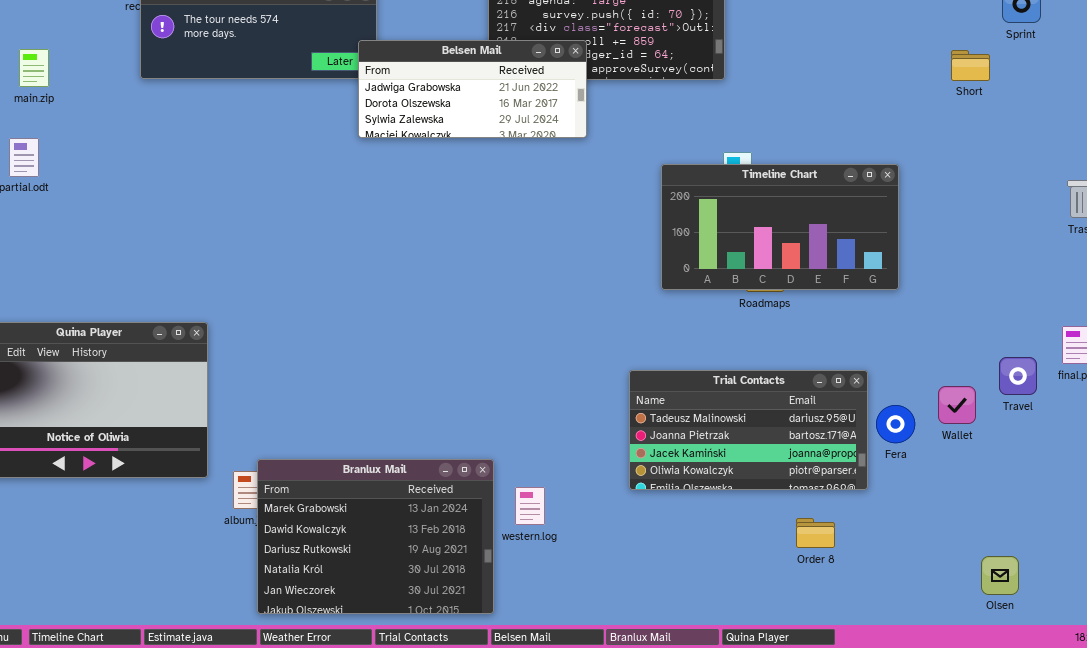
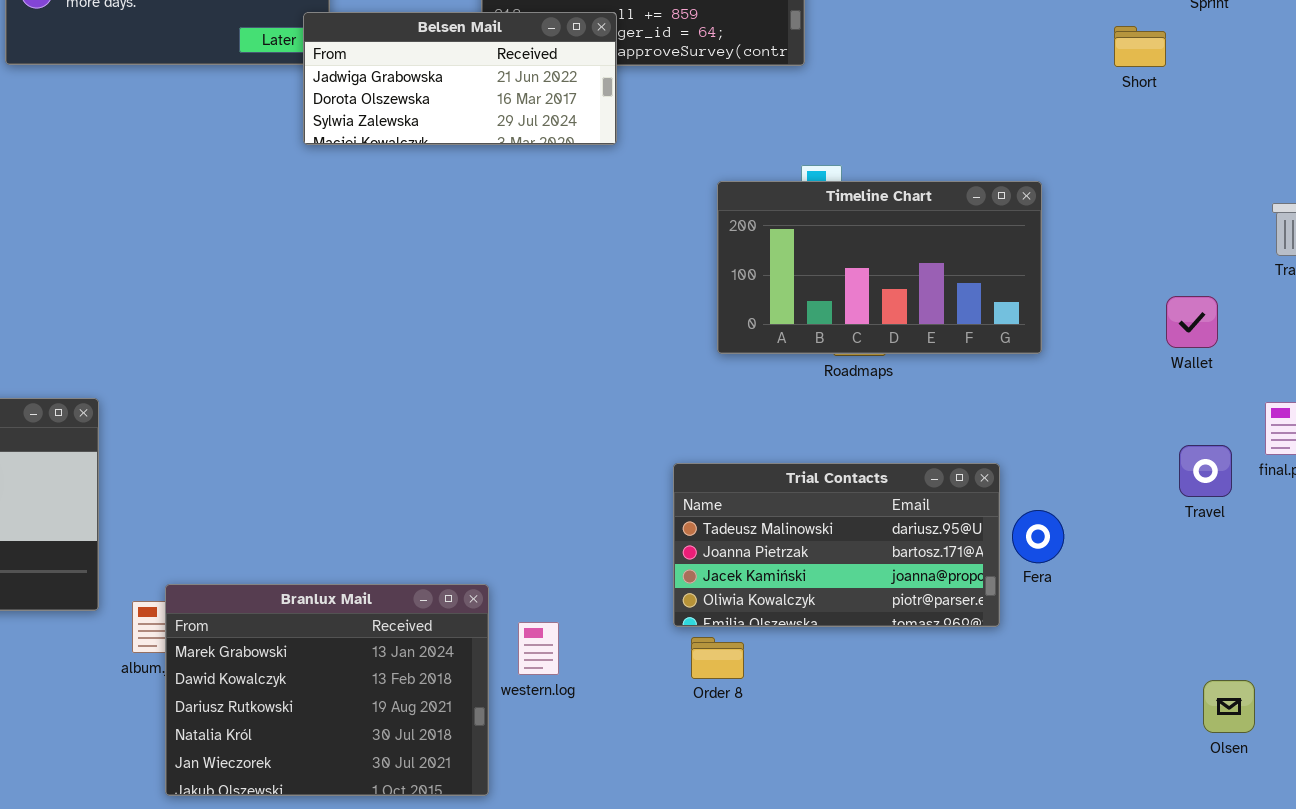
Wallet: [938,386,976,424] -> [1166,296,1218,348], moved
Order 8: [796,518,835,548] -> [691,637,744,679], moved
Olsen: [981,556,1019,595] -> [1203,680,1255,733], moved

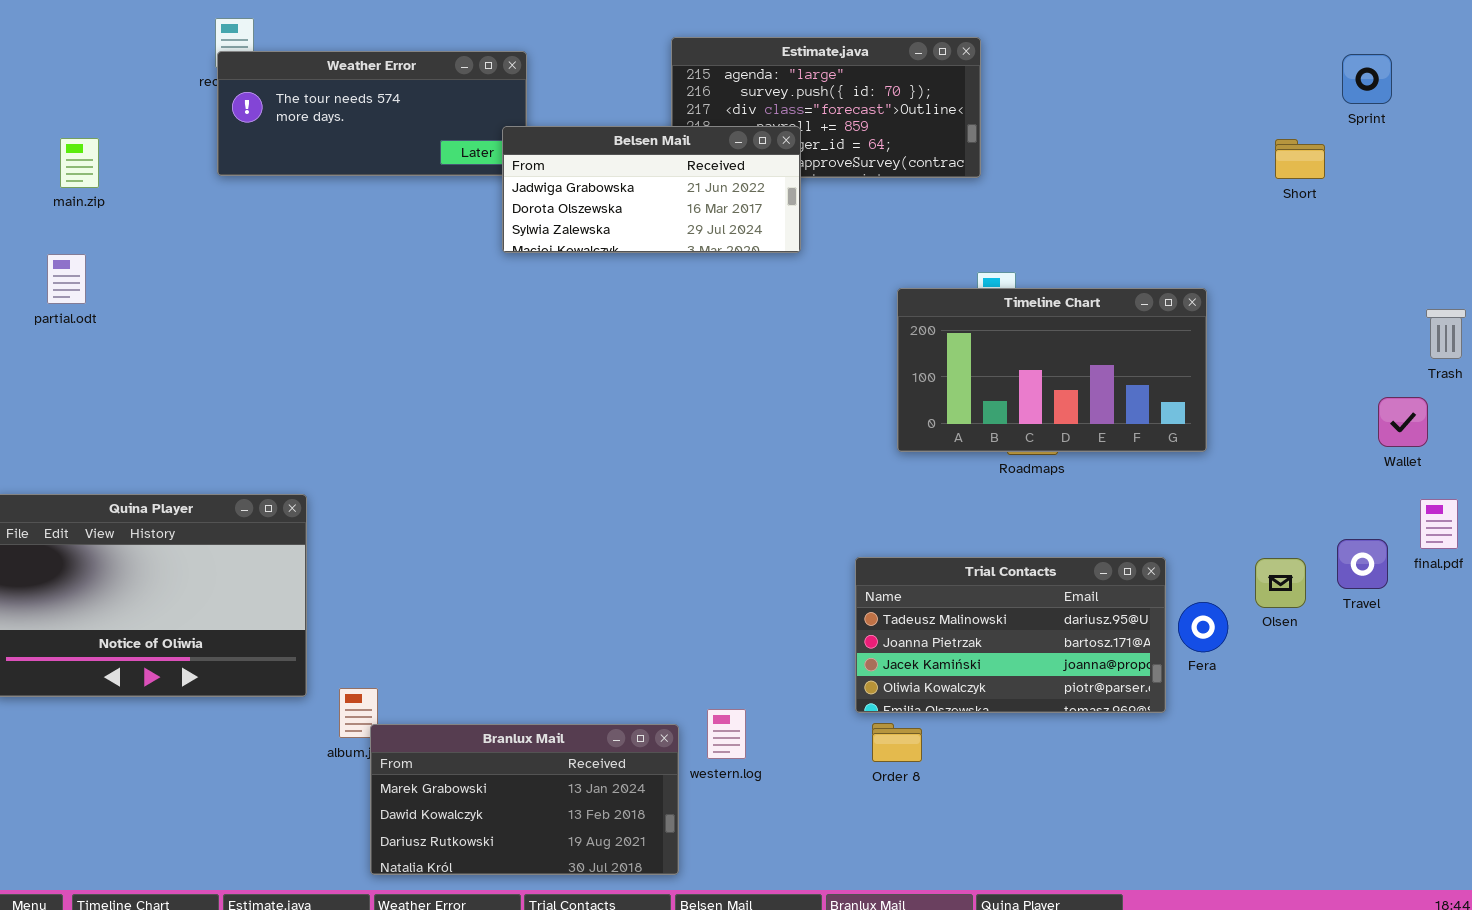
Wallet: [1166,296,1218,348] -> [1378,397,1428,447], moved
Branlux Mail: [165,584,489,796] -> [370,724,679,875], resized
Olsen: [1203,680,1255,733] -> [1255,558,1306,608], moved

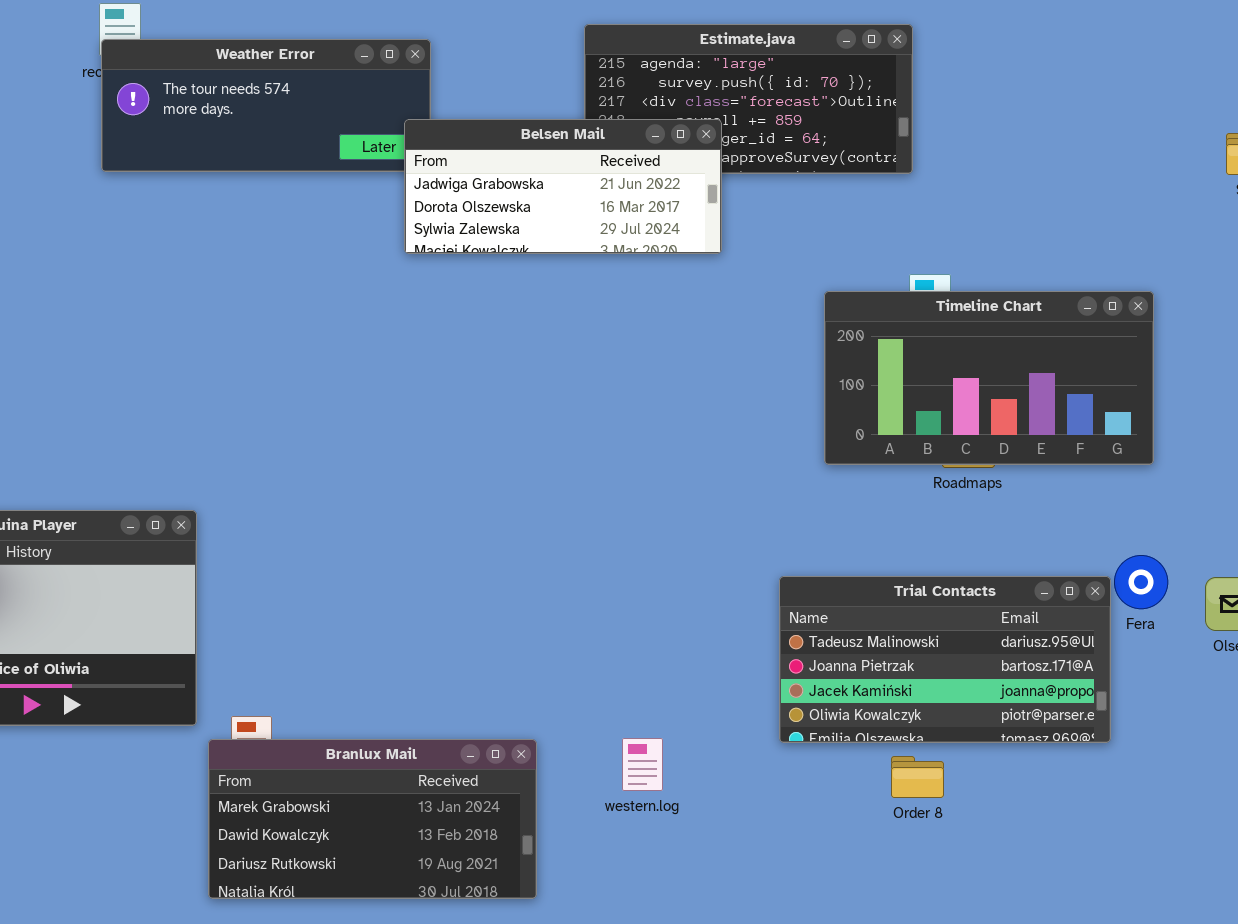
Fera: [1178,602,1228,652] -> [1114,555,1168,609], moved
Order 8: [872,723,922,762] -> [891,756,944,798], moved
Branlux Mail: [370,724,679,875] -> [208,739,537,899], moved

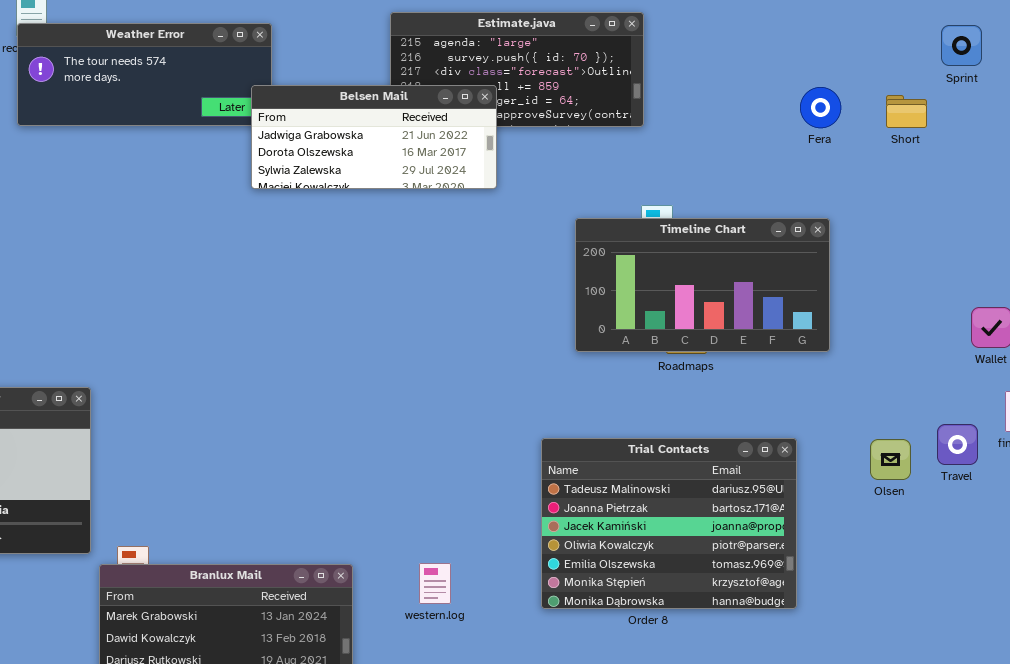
Fera: [1114,555,1168,609] -> [800,87,841,128], moved
Trial Contacts: [779,576,1111,743] -> [541,438,797,609], resized

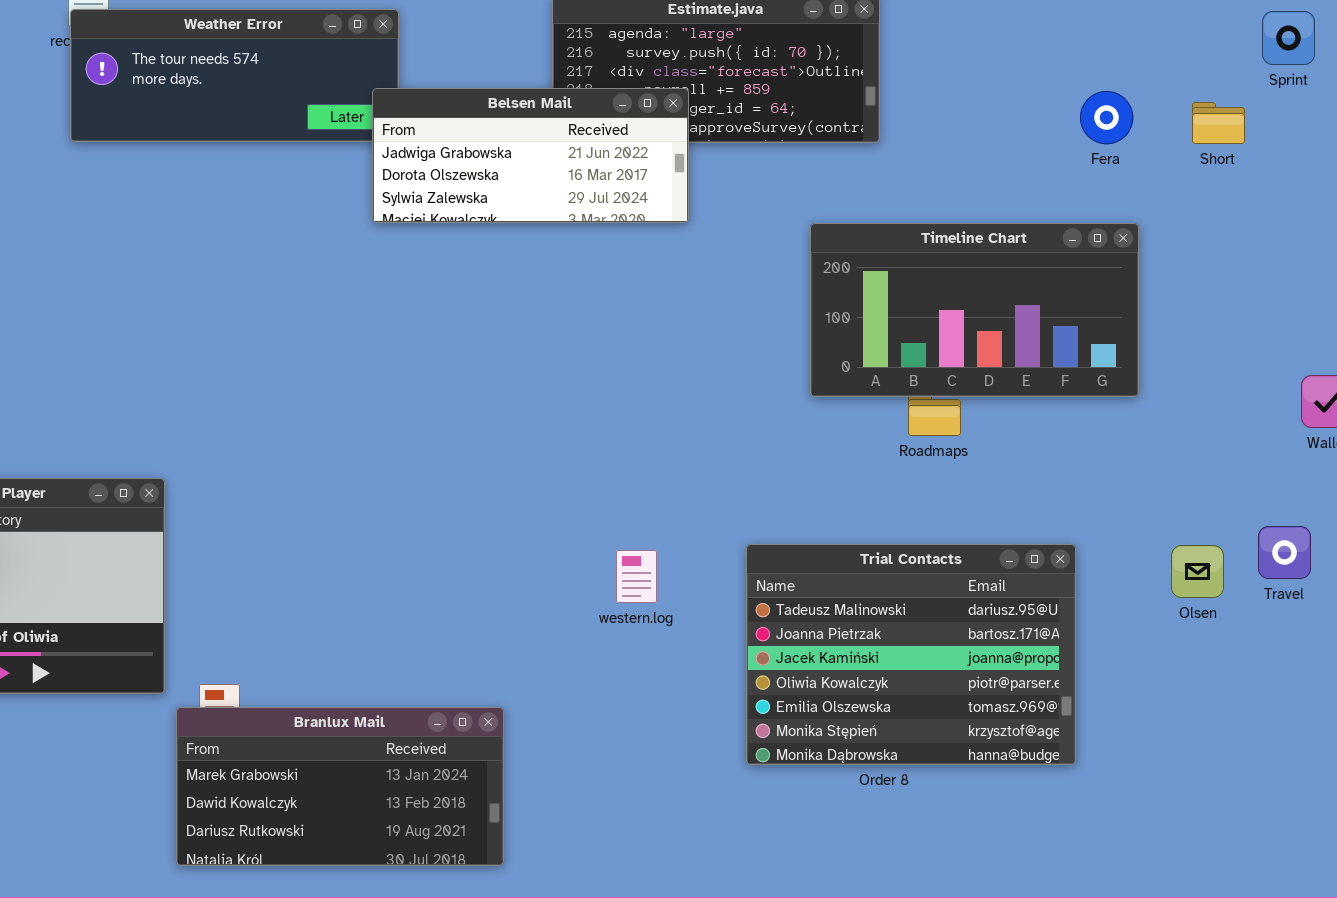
Timeline Chart: [575,218,830,352] -> [810,223,1139,397], moved
western.log: [419,563,451,604] -> [616,550,657,603], moved

